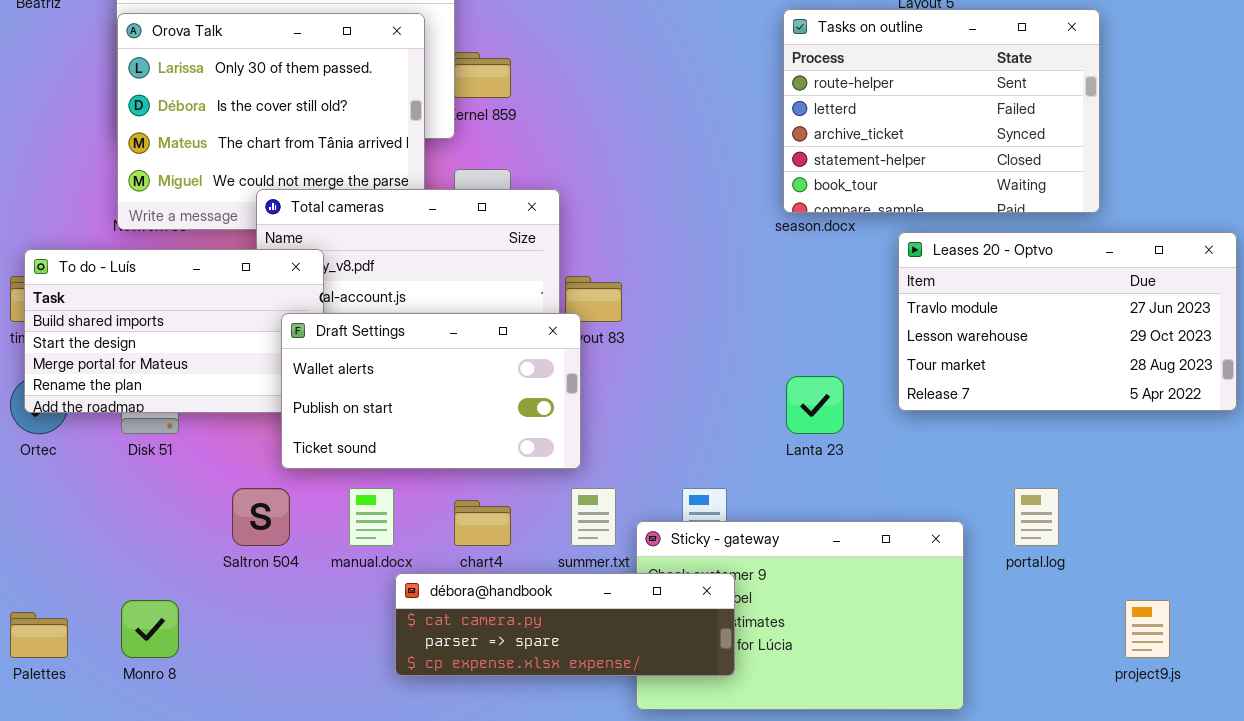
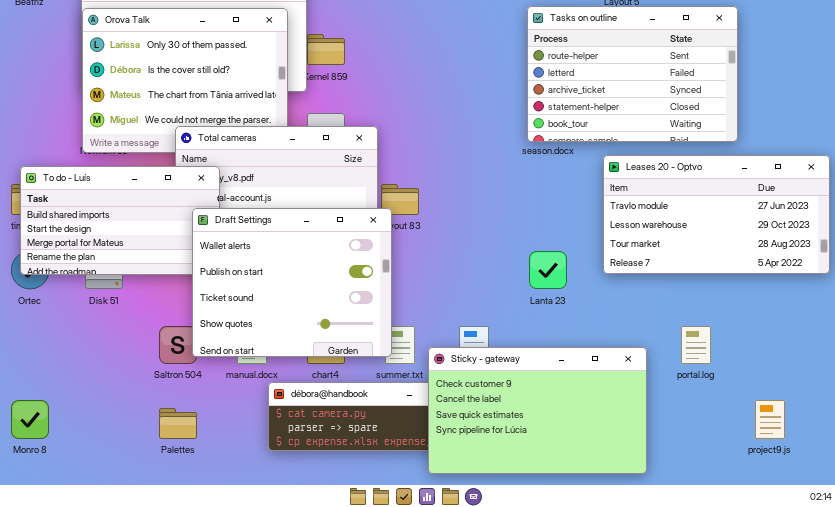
Draft Settings: [281,313,581,469] -> [192,208,392,357], resized
Sticky - gateway: [636,521,964,710] -> [428,347,647,474], raised
Monro 8: [121,600,179,658] -> [11,400,49,439], moved
Palettes: [10,612,68,658] -> [159,408,197,439], moved

